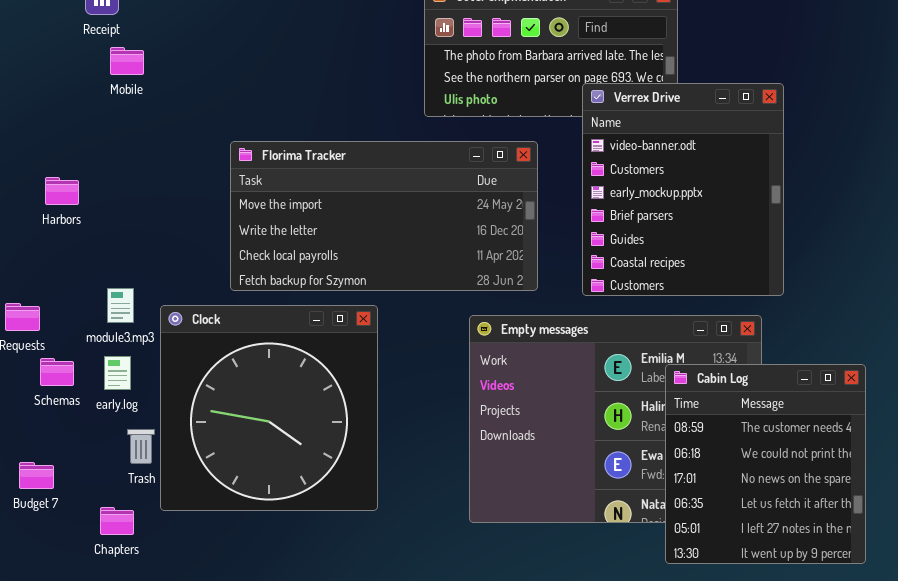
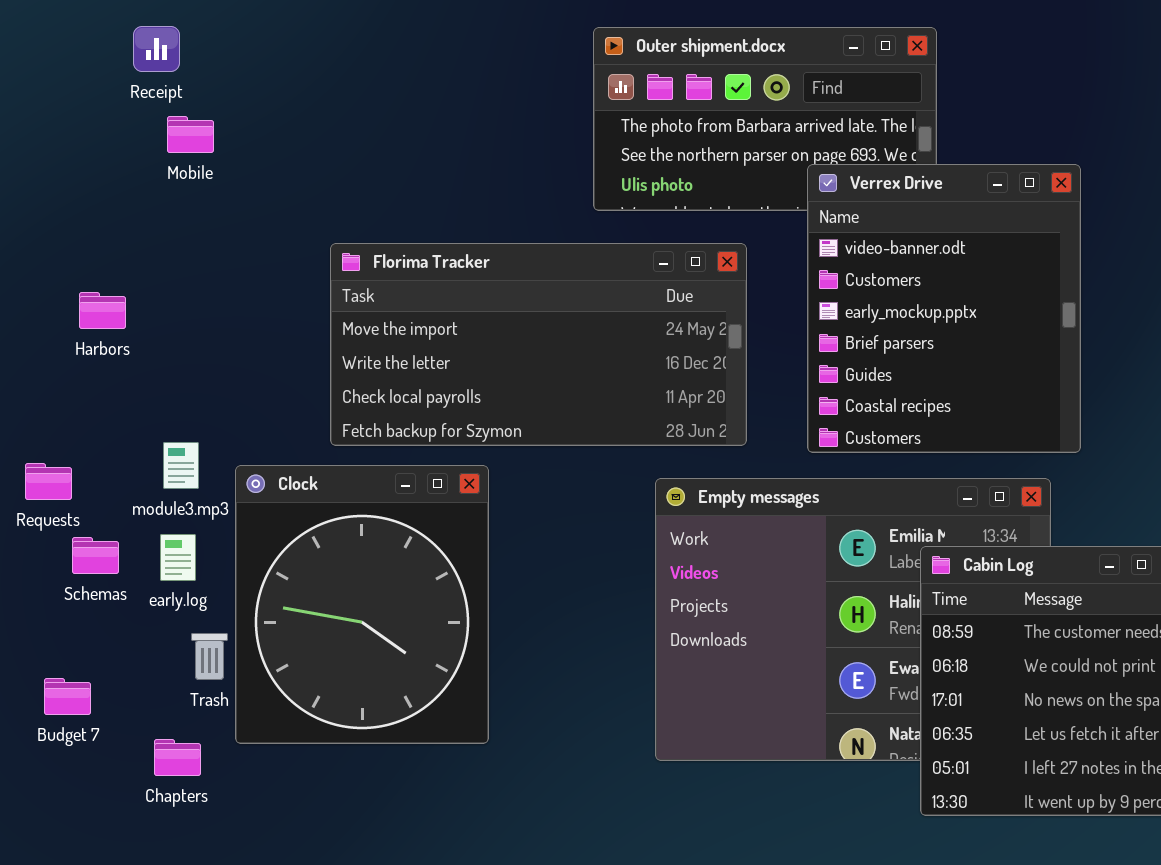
Clock: [160,305,378,511] -> [235,465,489,744], resized

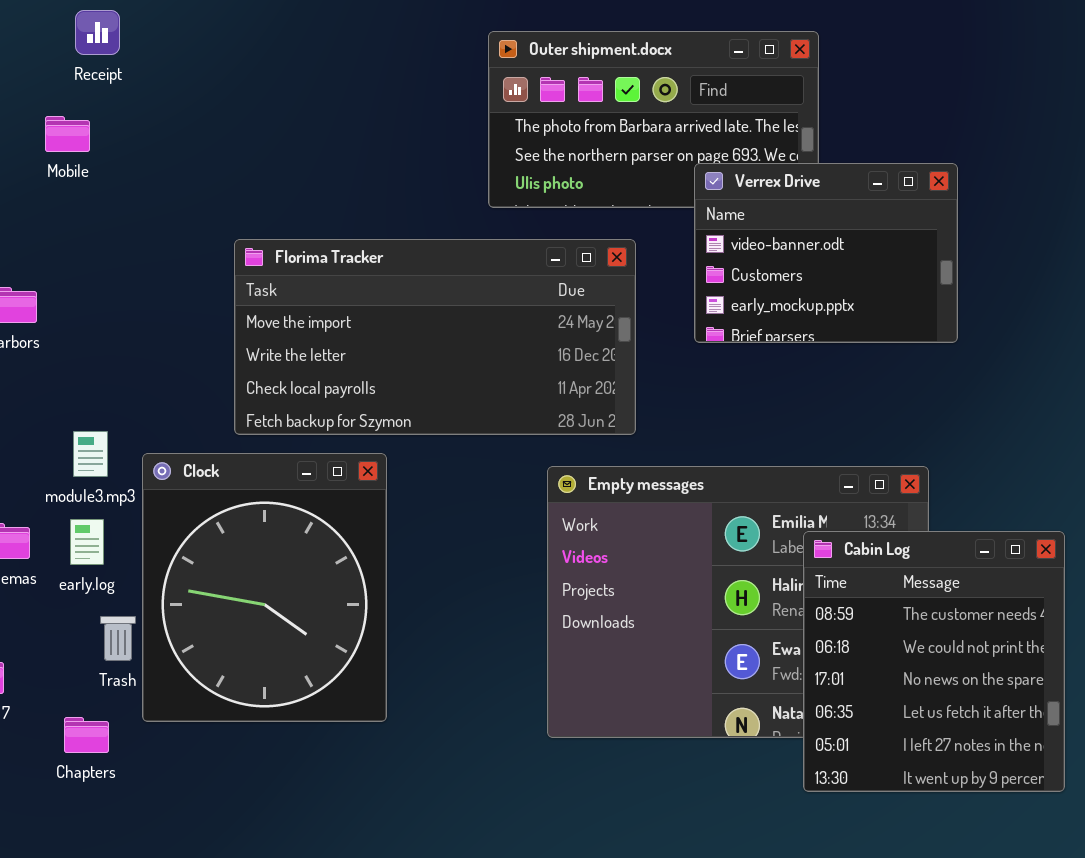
Receipt: [133,26,180,72] -> [75,10,120,55], moved
Mobile: [167,116,214,153] -> [45,116,90,152], moved
Verrex Drive: [807,164,1081,453] -> [694,163,958,343], resized

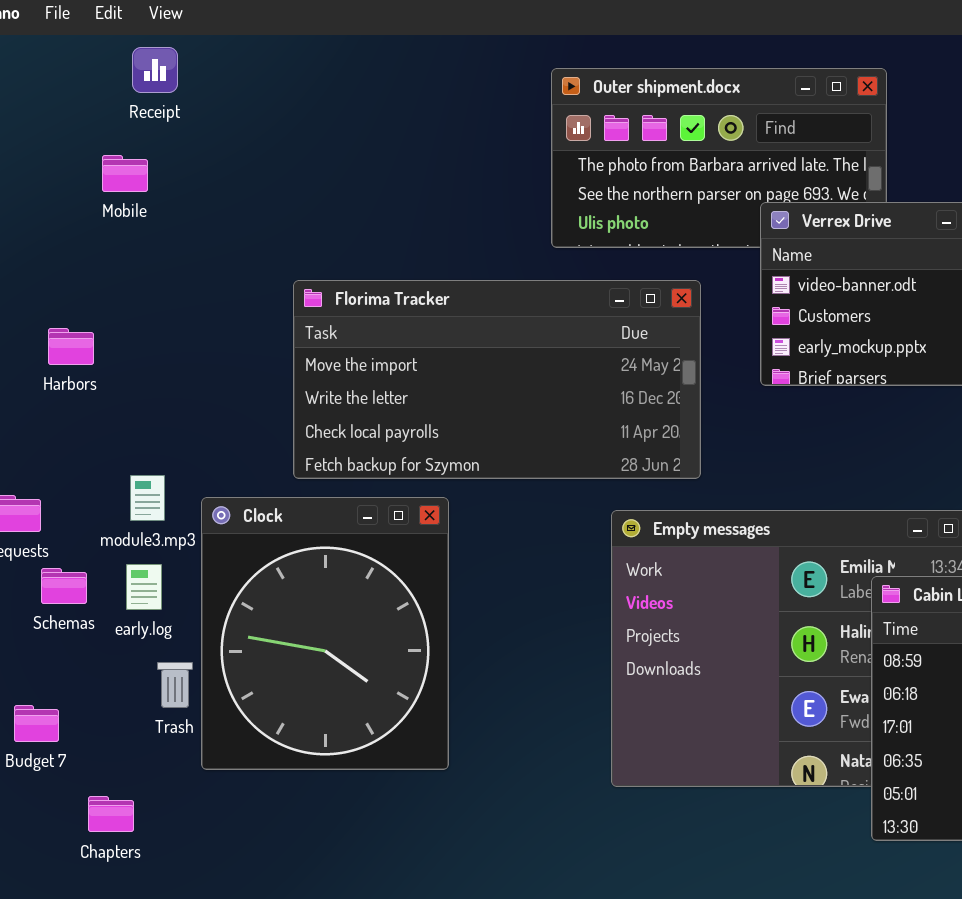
Chapters: [64,717,109,753] -> [88,796,134,832], moved

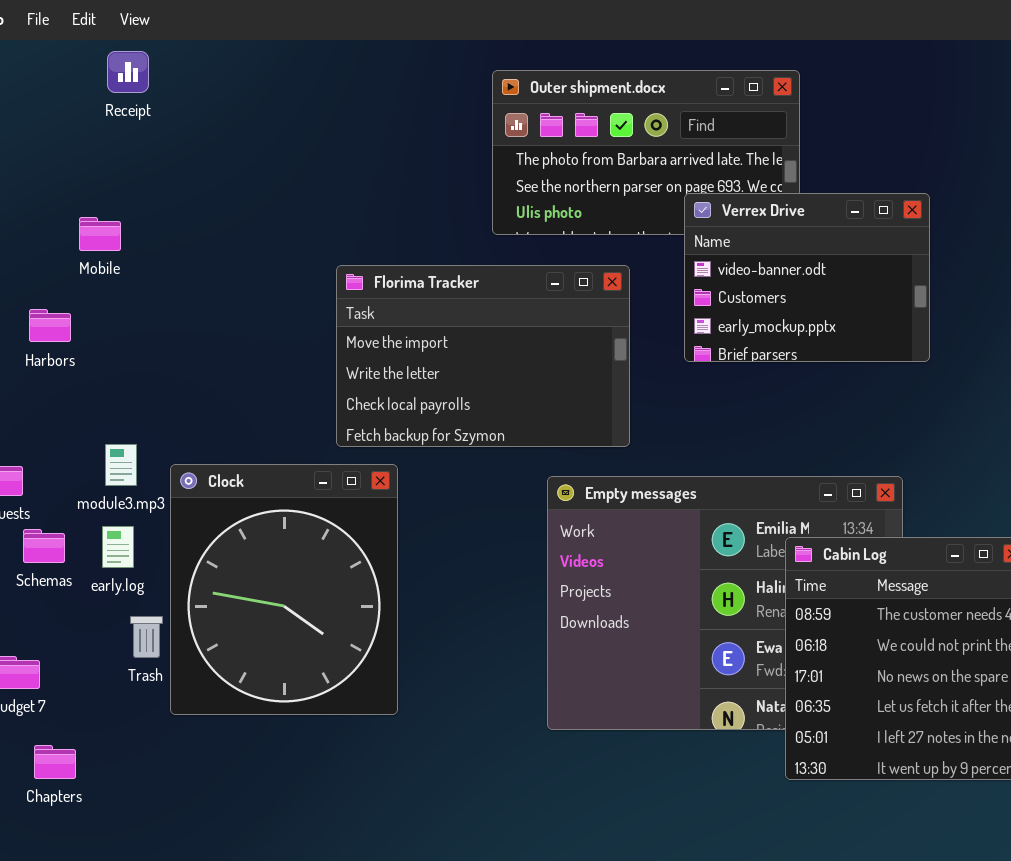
Mobile: [102,155,148,192] -> [79,217,121,251], moved
Florima Tracker: [293,280,701,479] -> [336,265,630,447], resized
Chapters: [88,796,134,832] -> [34,745,76,779], moved

